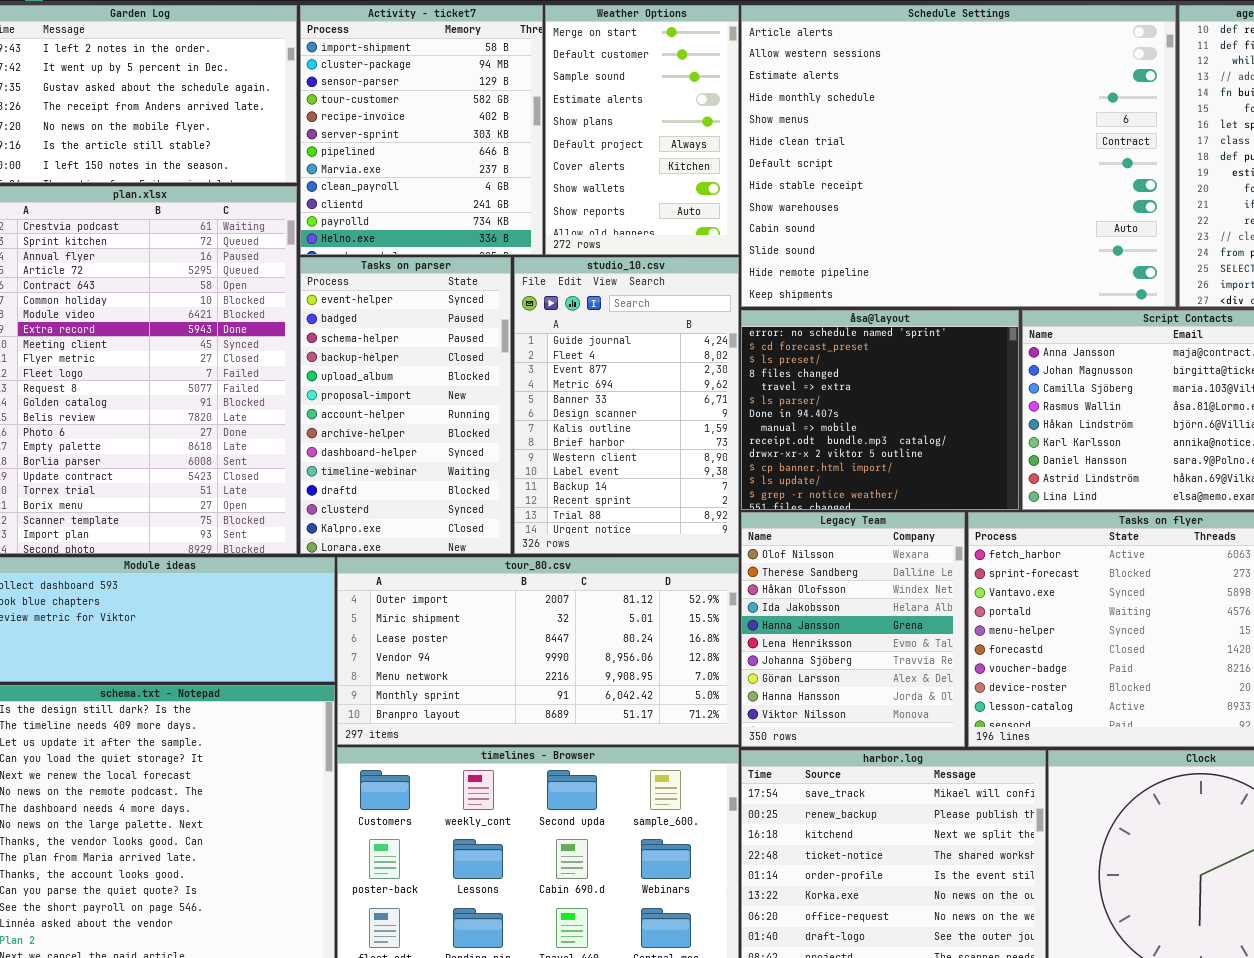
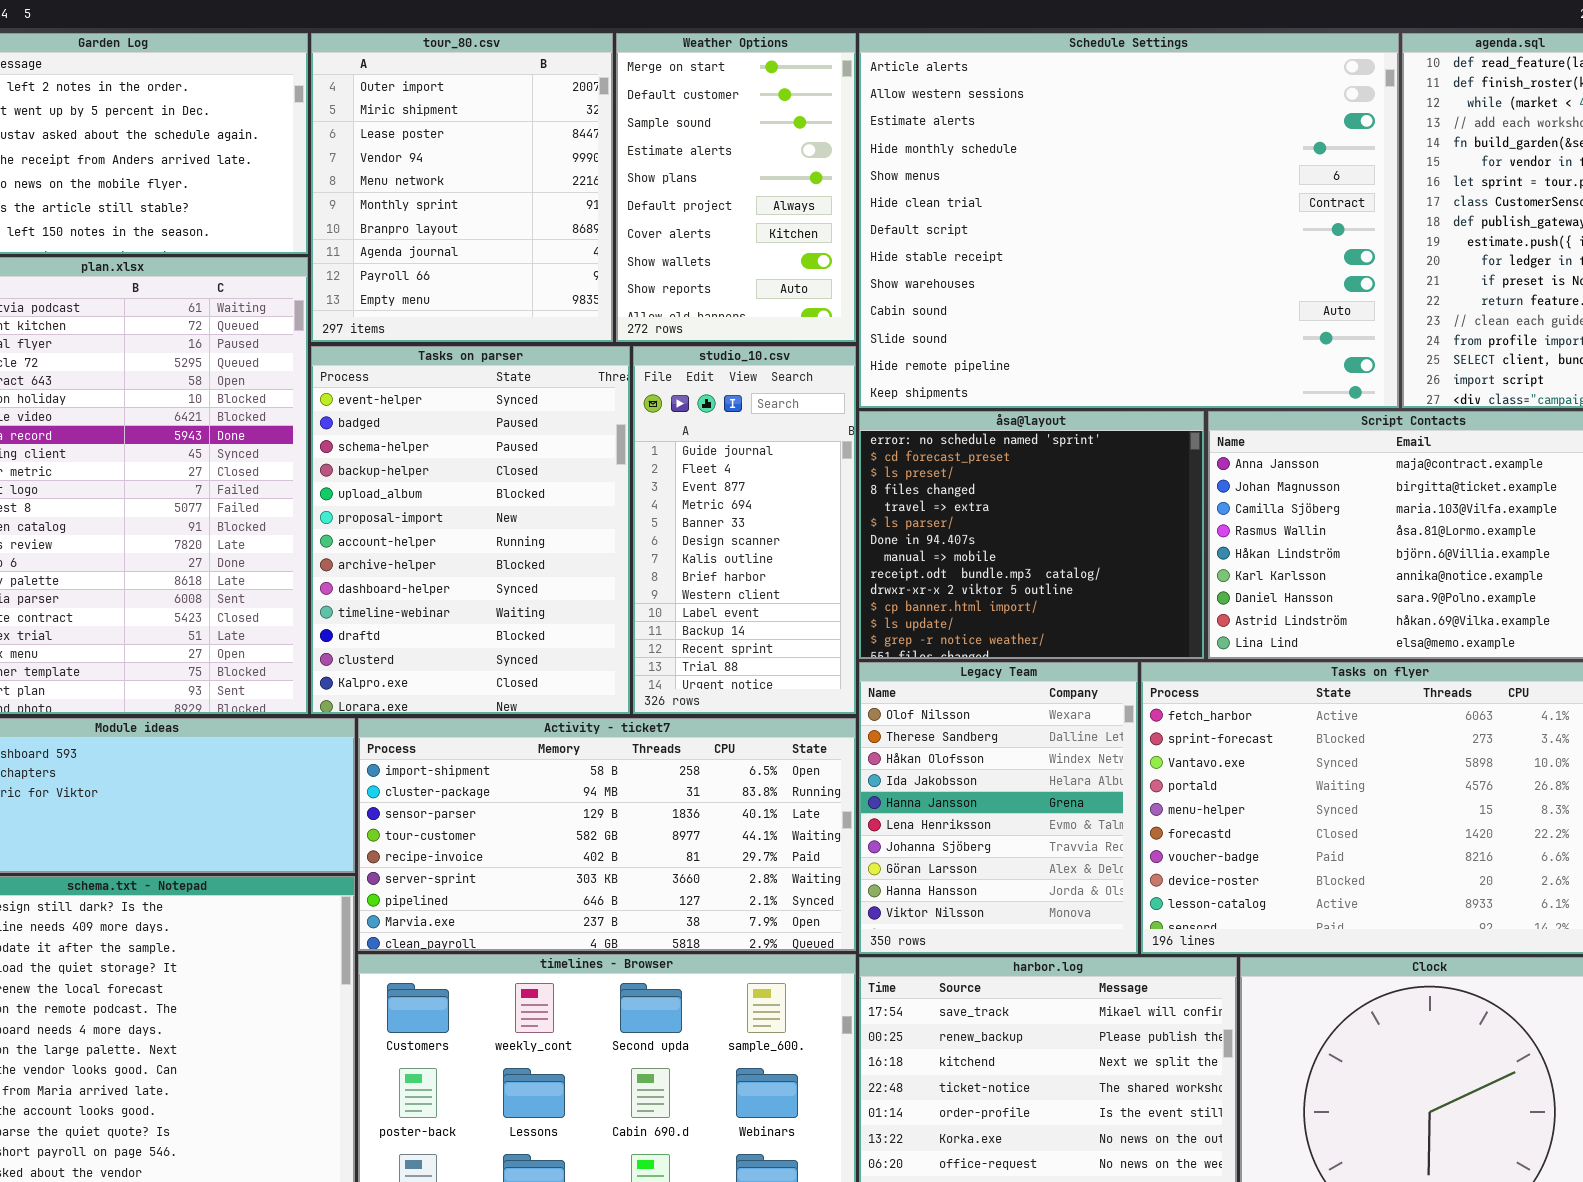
Activity - ticket7: [300,5,543,255] -> [358,718,856,951], moved, resized
Tasks on parser: [300,257,511,554] -> [311,346,630,714], resized
studio_10.csv: [514,257,739,554] -> [633,346,856,714], resized
tour_80.csv: [337,557,739,745] -> [311,33,613,342], moved, resized

